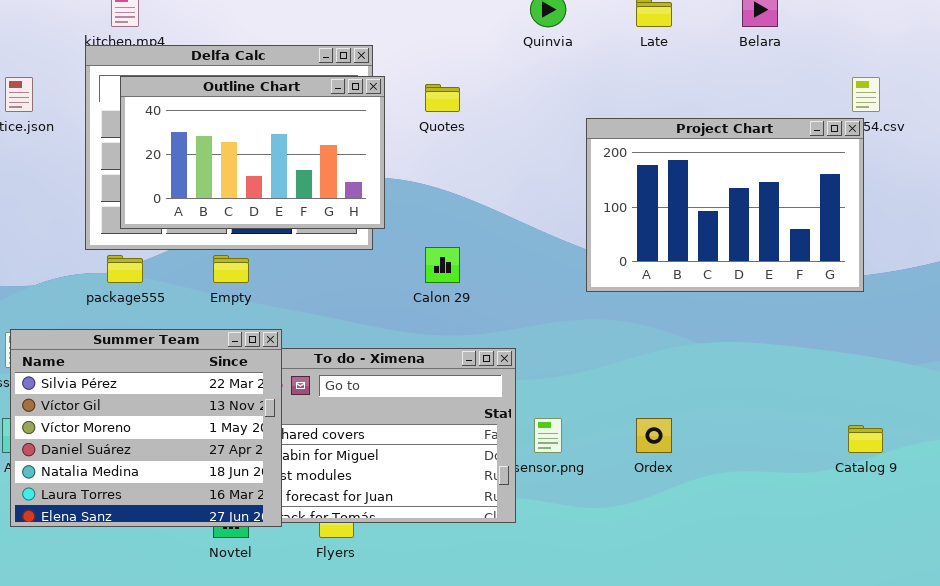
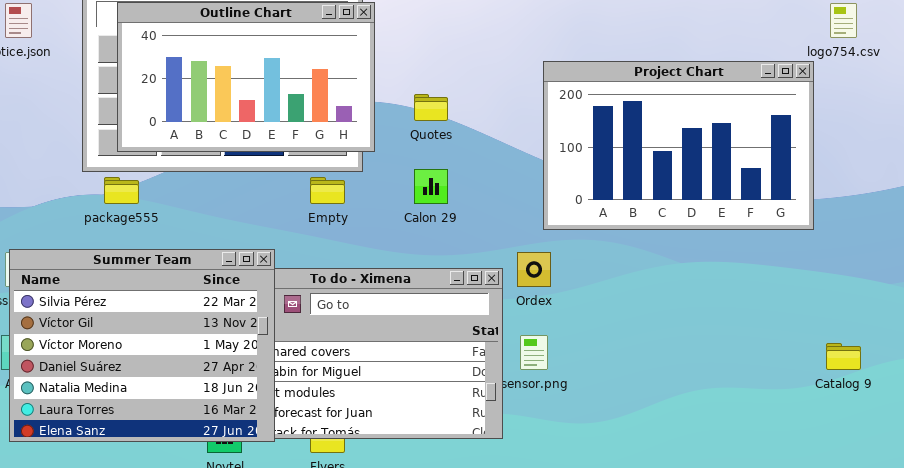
Quotes: [425,84,460,112] -> [414,94,448,121], moved
Project Chart: [586,118,864,292] -> [543,61,814,230], moved
Empty: [213,255,249,283] -> [310,177,345,204], moved
Ordex: [636,418,672,453] -> [517,252,551,287], moved

